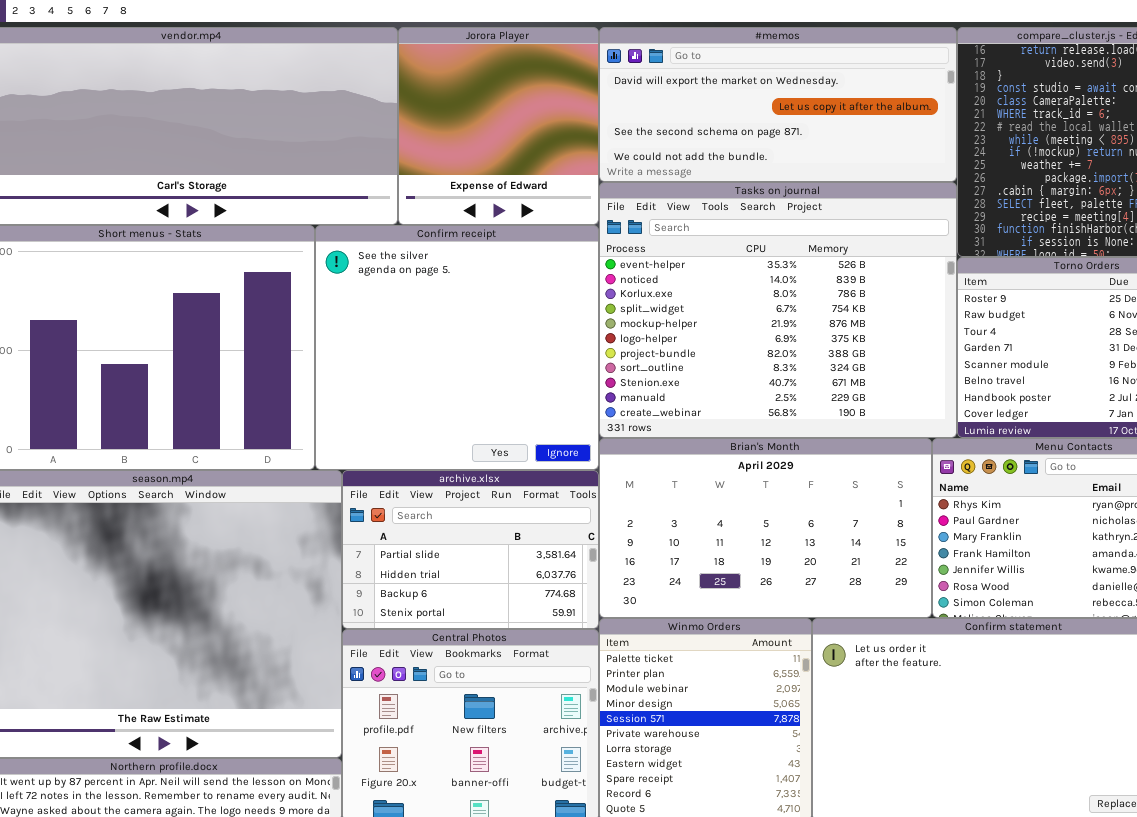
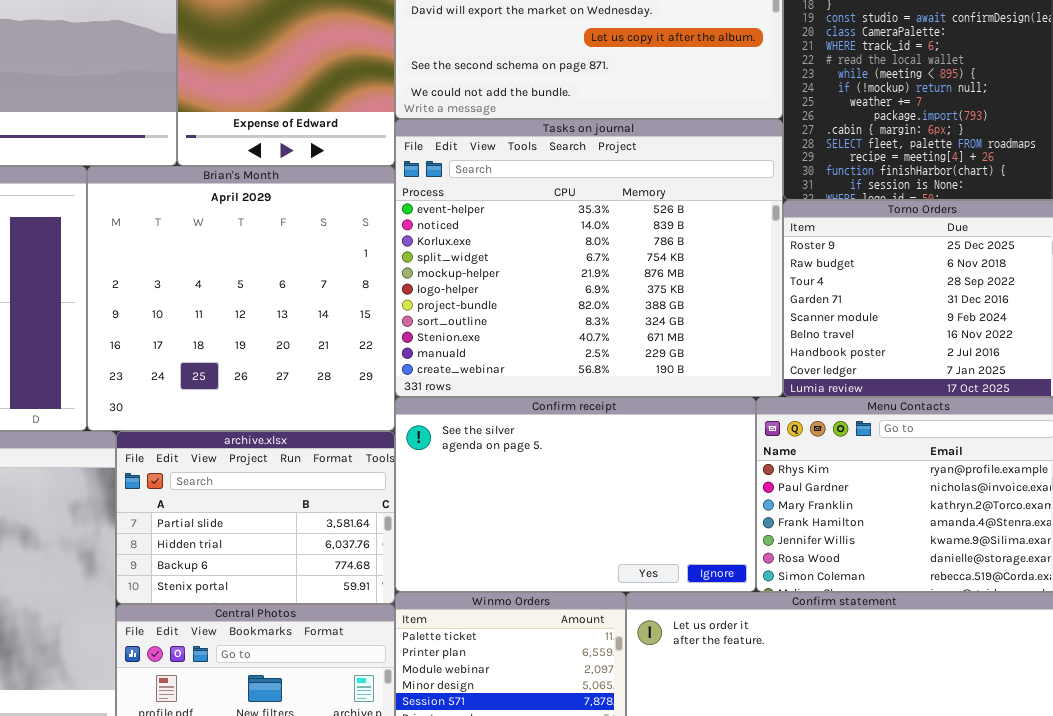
Confirm receipt: [315,225,599,470] -> [395,397,756,592], moved, resized
Brian's Month: [599,438,932,618] -> [87,166,395,431], moved, resized

